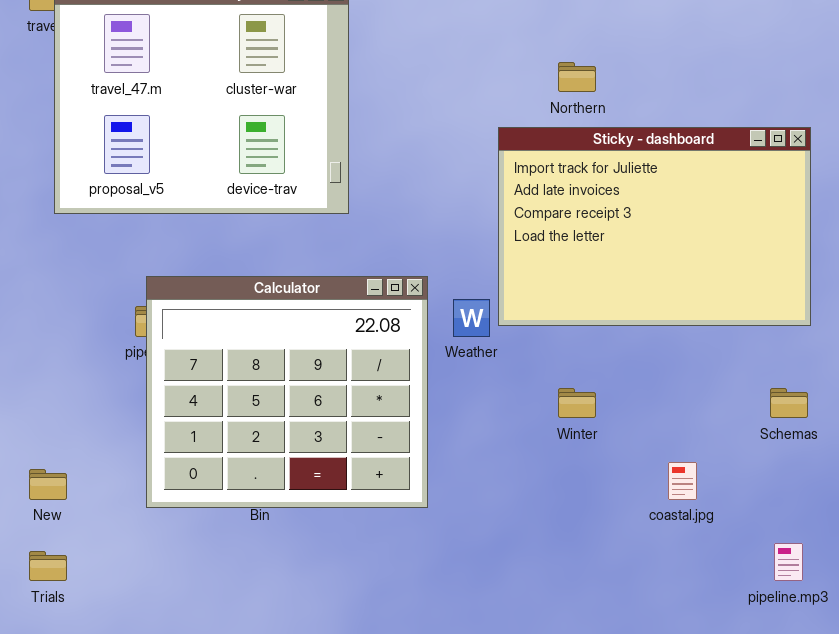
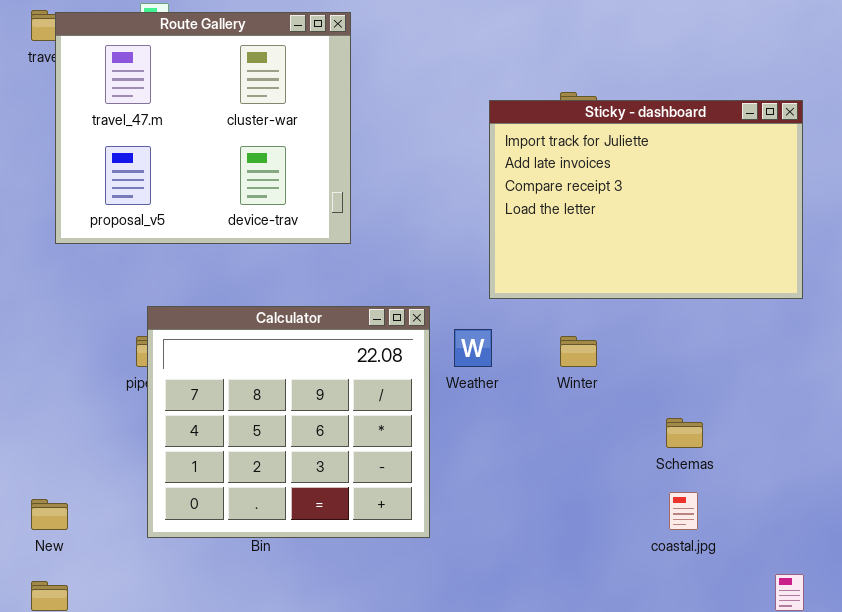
Sticky - dashboard: [498,127,811,326] -> [489,100,803,299], moved
Winter: [558,388,596,418] -> [560,336,597,367], moved
Schemas: [770,388,808,418] -> [666,418,703,448], moved

